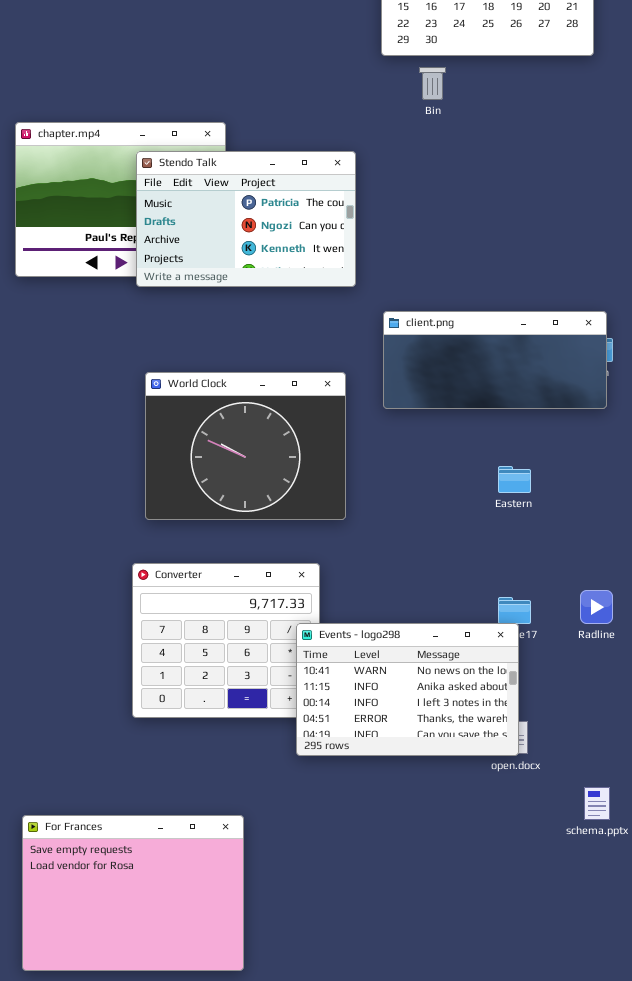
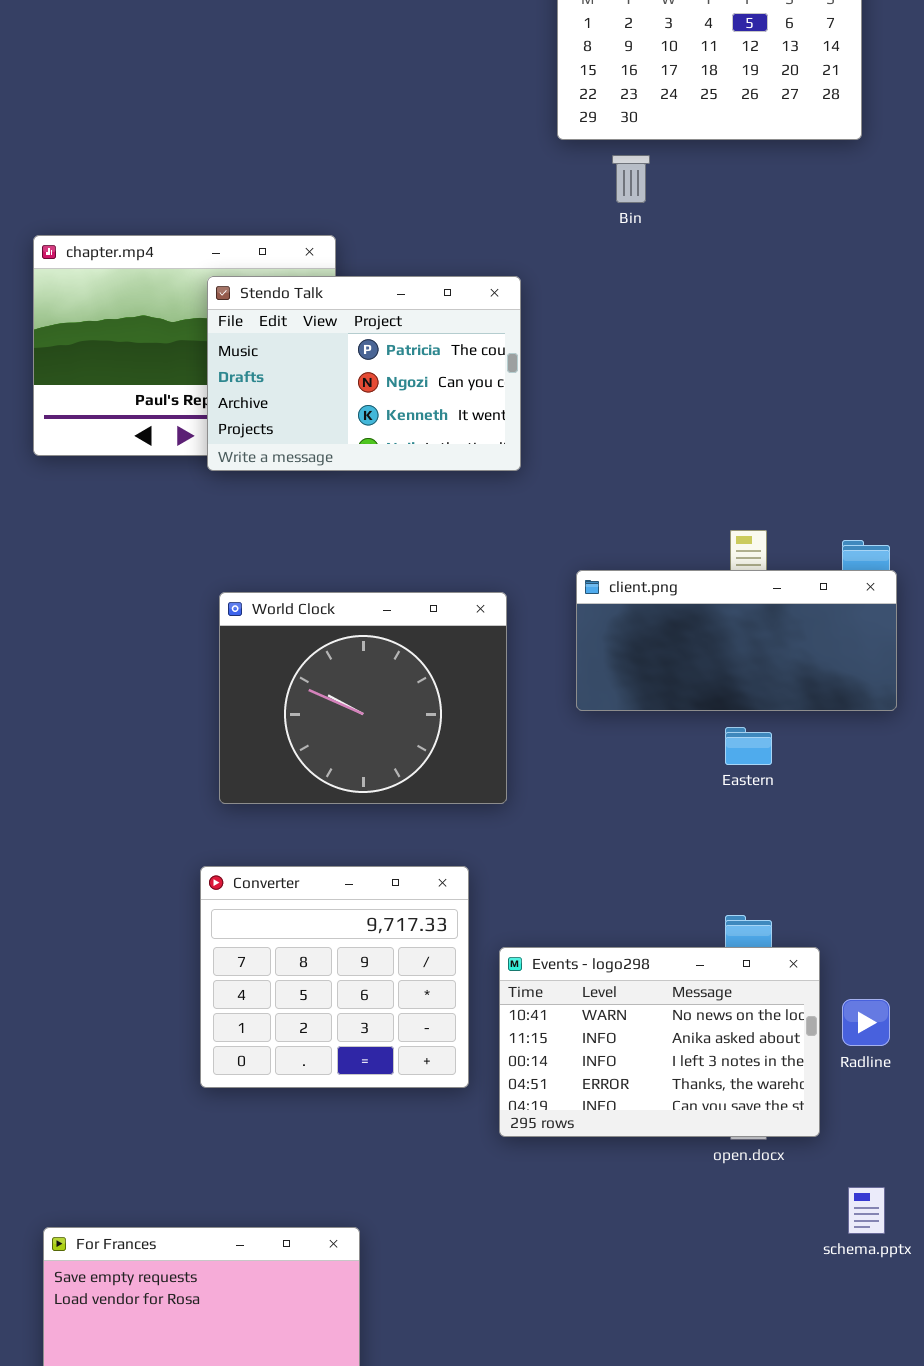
client.png: [383,311,607,409] -> [576,570,897,711], moved
Radline: [580,590,613,624] -> [842,999,890,1046], moved
Events - logo298: [296,623,519,756] -> [499,947,820,1137], moved

